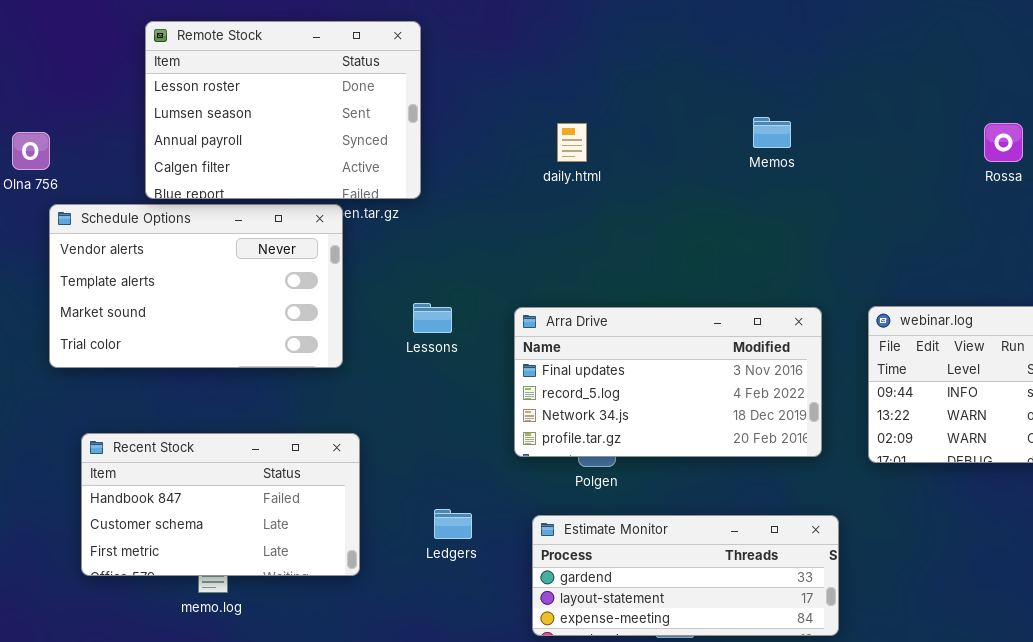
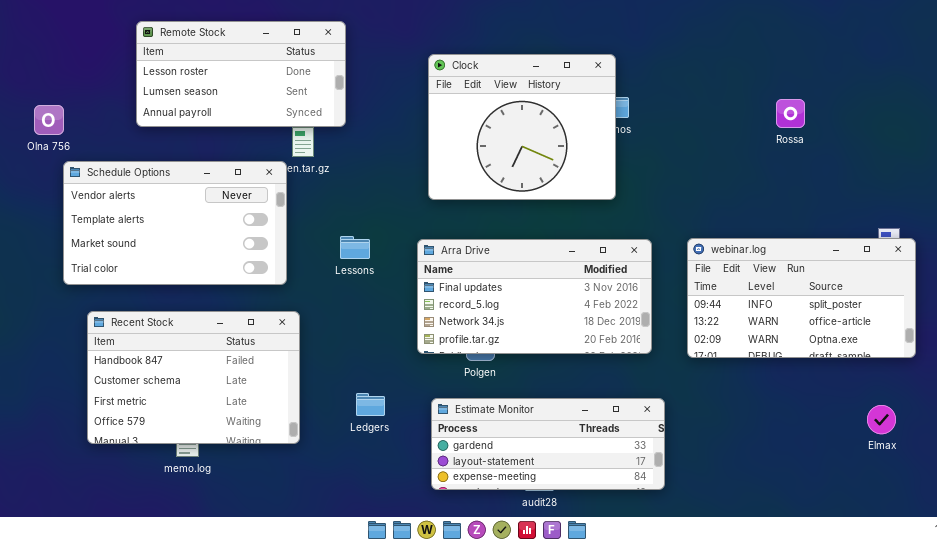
Remote Stock: [145,21,421,199] -> [136,21,346,127], resized
Clock: none -> [428,54,616,200], opened
Recent Stock: [81,433,360,576] -> [87,311,300,444], resized

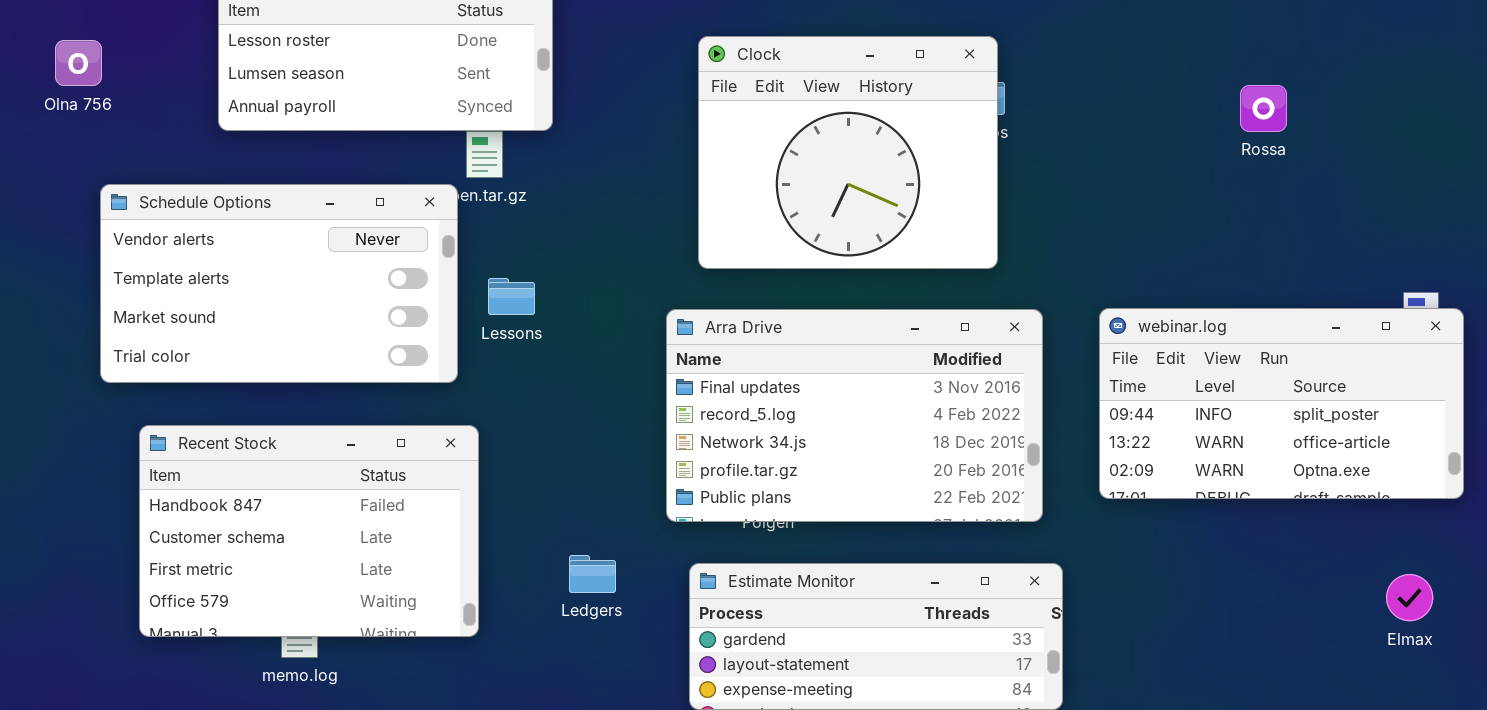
Clock: [428,54,616,200] -> [698,36,998,269], moved
Olna 756: [34,105,64,135] -> [55,40,102,86], moved
Lessons: [340,236,370,259] -> [488,278,535,315], moved
Arra Drive: [417,239,652,354] -> [666,309,1043,522], resized

